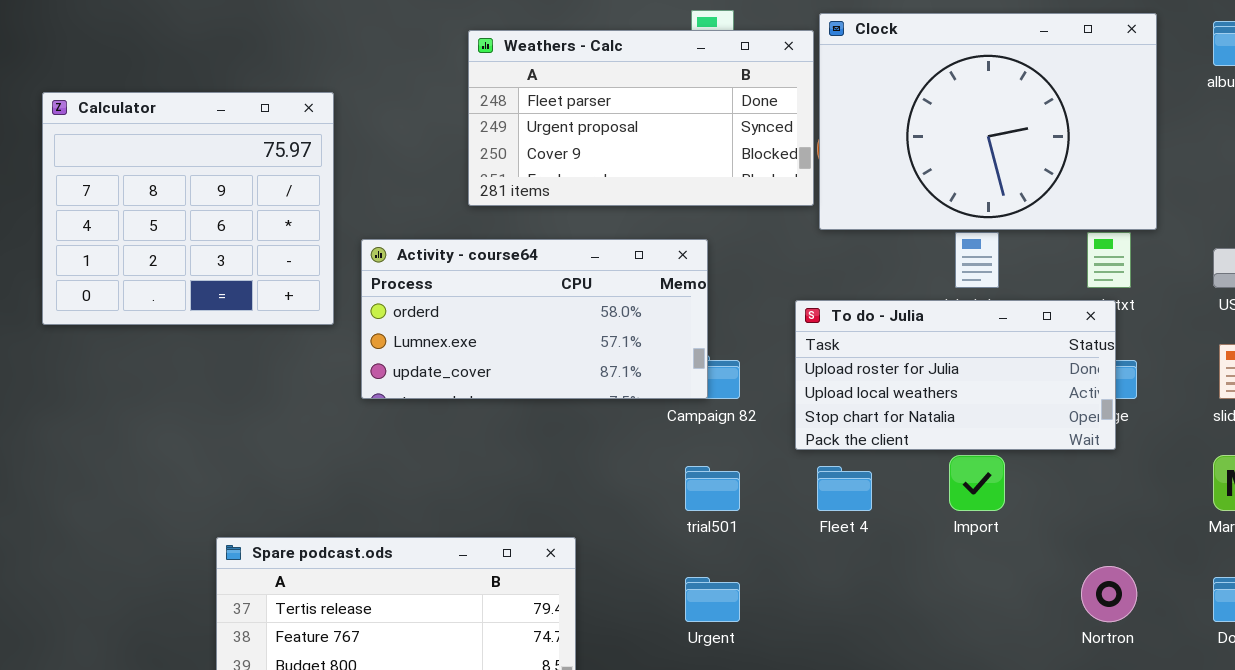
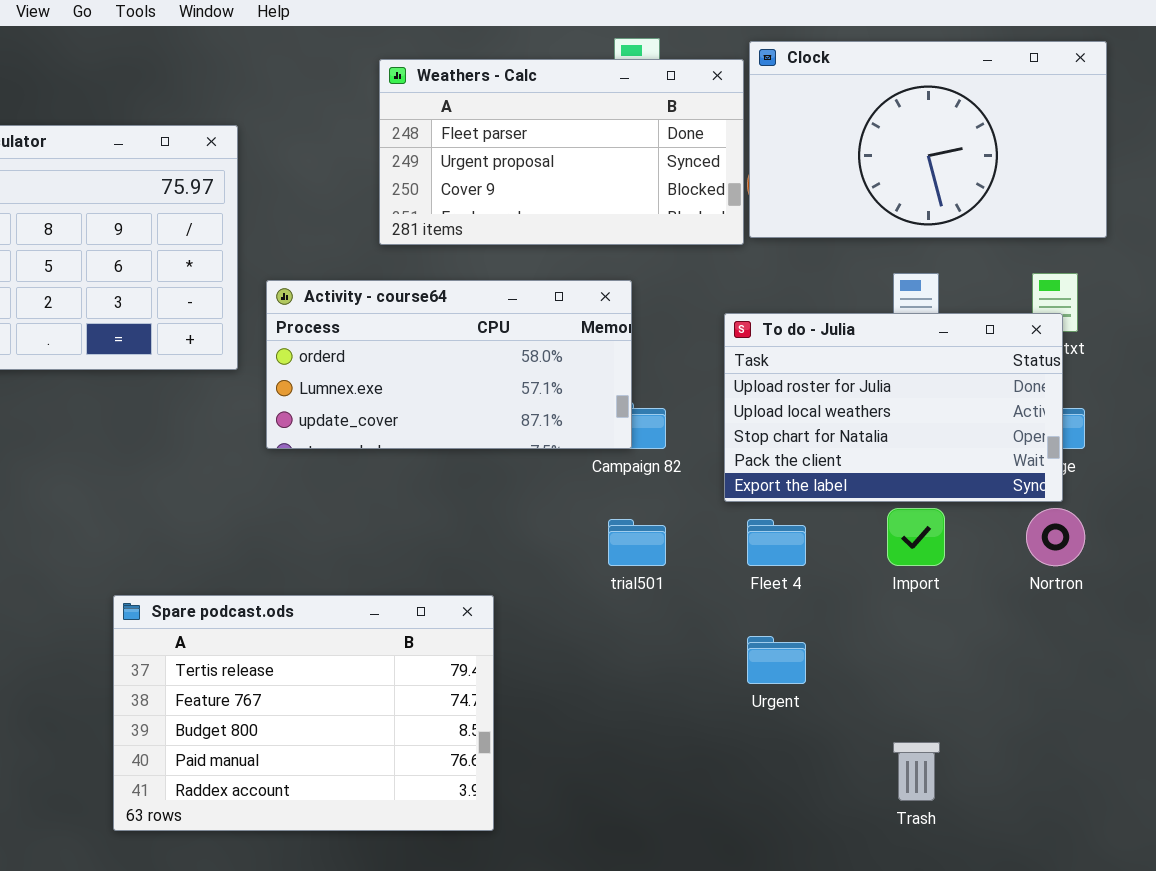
Clock: [819,13,1157,230] -> [749,41,1107,238], resized
To do - Julia: [795,300,1116,450] -> [724,313,1063,502], resized
Nortron: [1081,566,1137,622] -> [1026,508,1085,566], moved
Urgent: [685,577,740,622] -> [747,636,806,684], moved

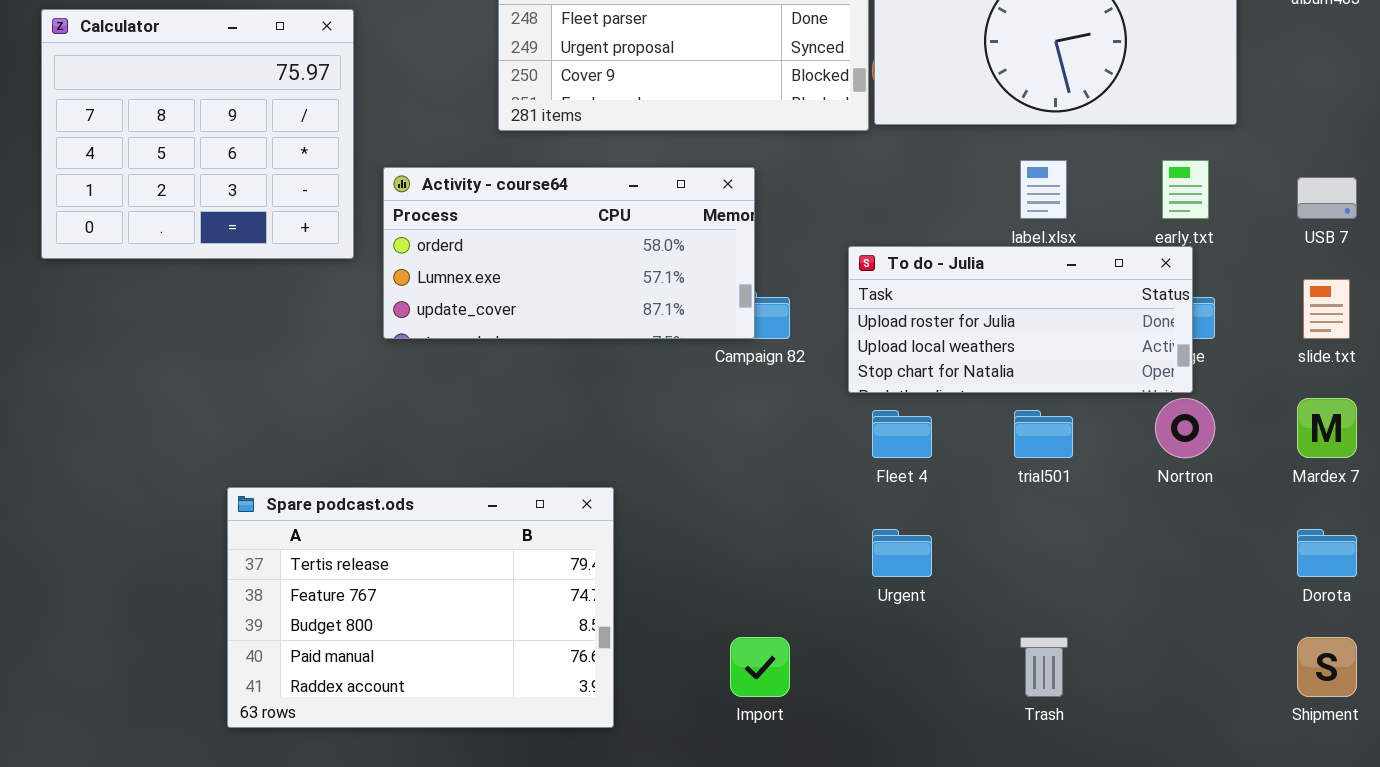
To do - Julia: [724,313,1063,502] -> [848,246,1193,393], resized
Import: [887,508,945,566] -> [730,637,790,697], moved
trial501: [608,519,666,566] -> [1014,410,1073,458], moved

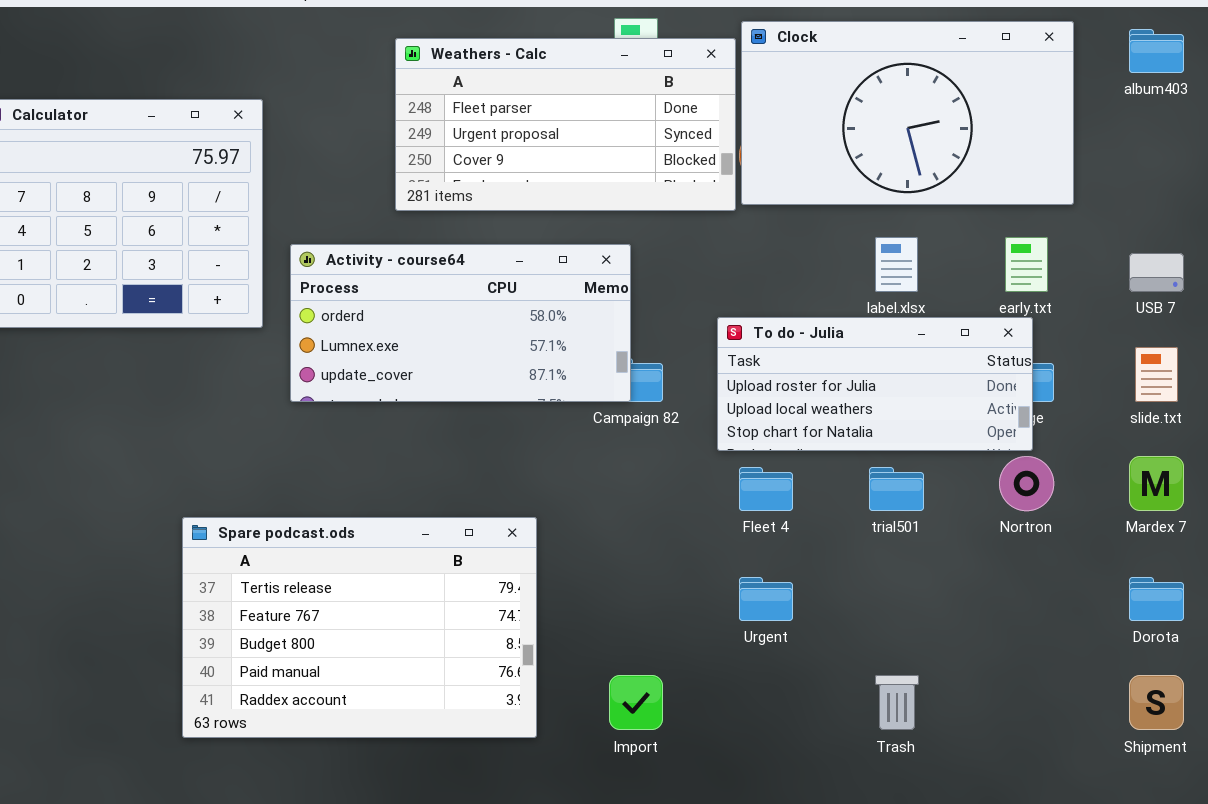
Spare podcast.ods: [227,487,614,728] -> [182,517,537,738], moved

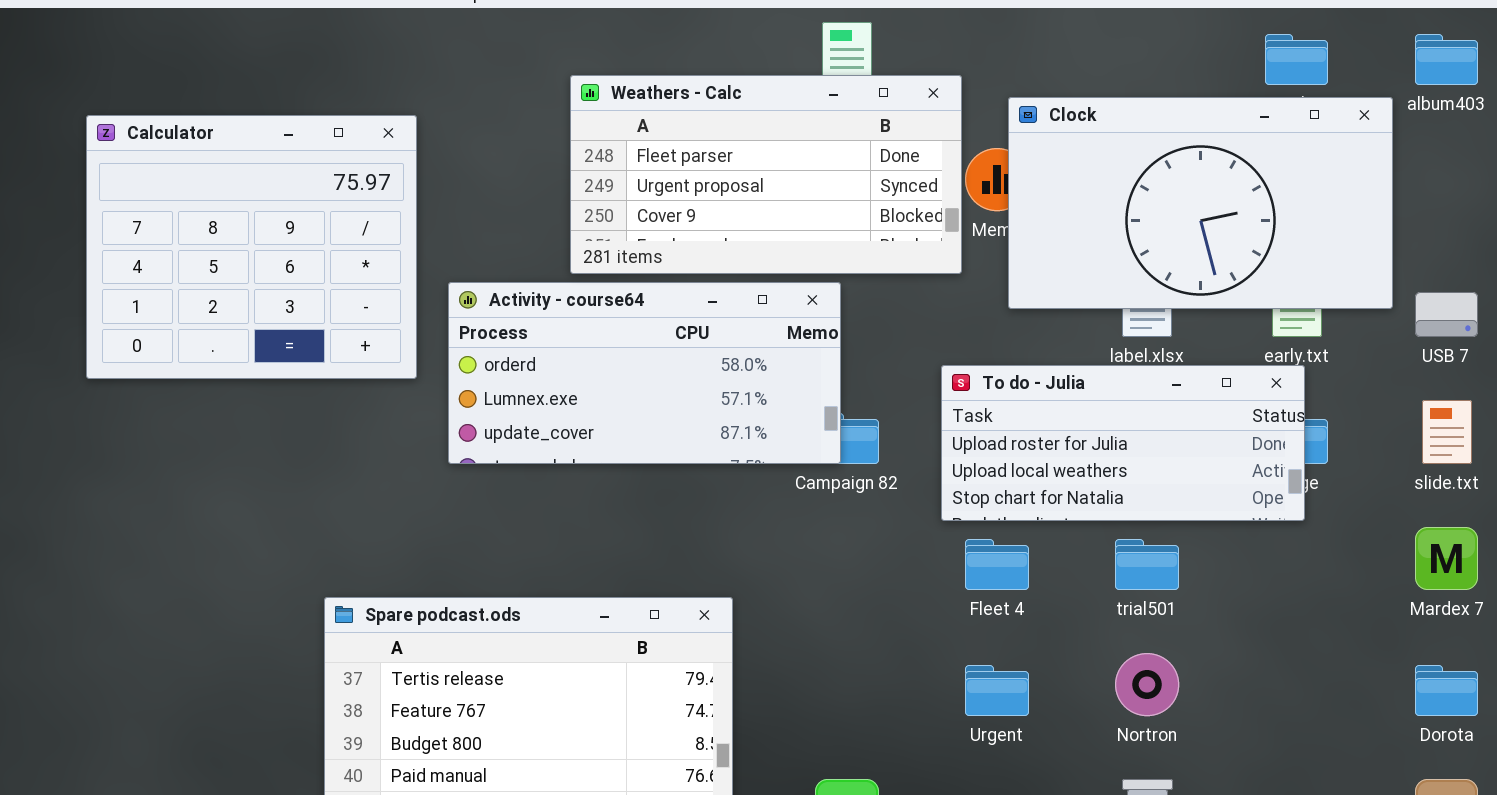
Clock: [741,21,1074,205] -> [1008,97,1393,309], moved
Weathers - Calc: [395,38,736,211] -> [570,75,962,274], moved
Nortron: [999,456,1054,511] -> [1115,653,1179,716], moved

